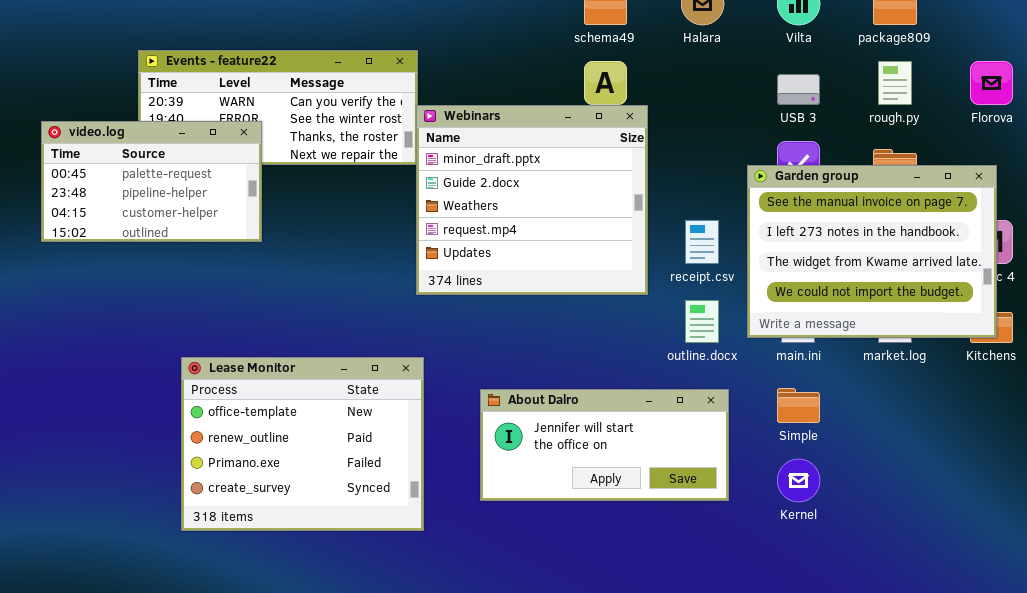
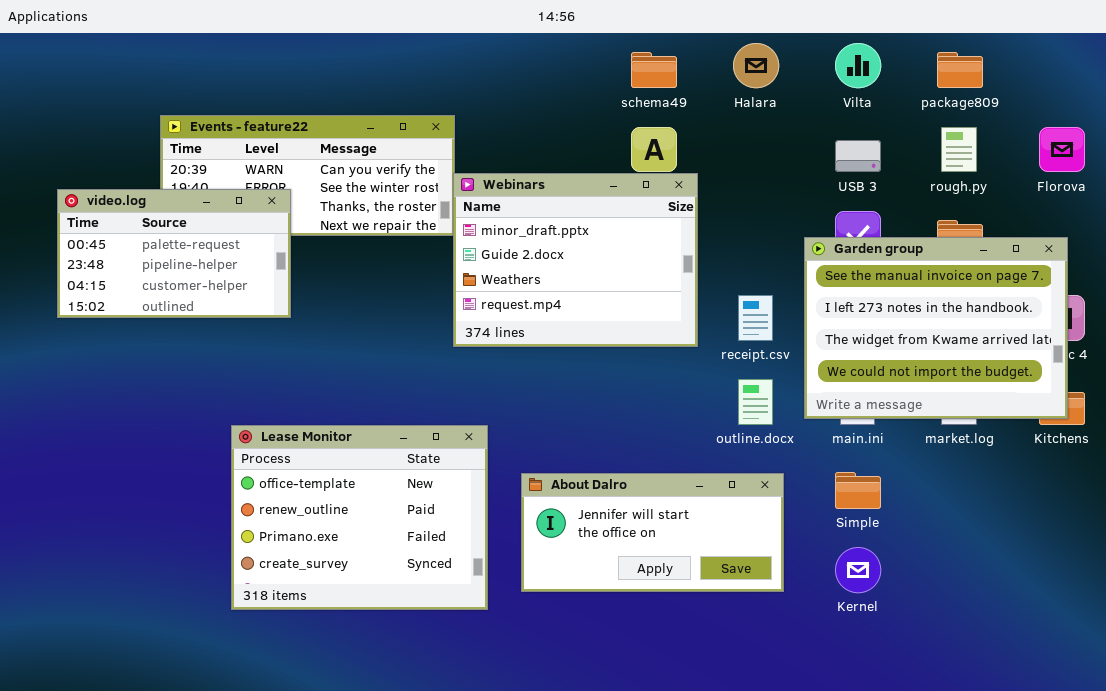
Webinars: [416,105,648,295] -> [453,173,698,347], resized
Lease Monitor: [181,357,424,531] -> [231,425,488,610], moved

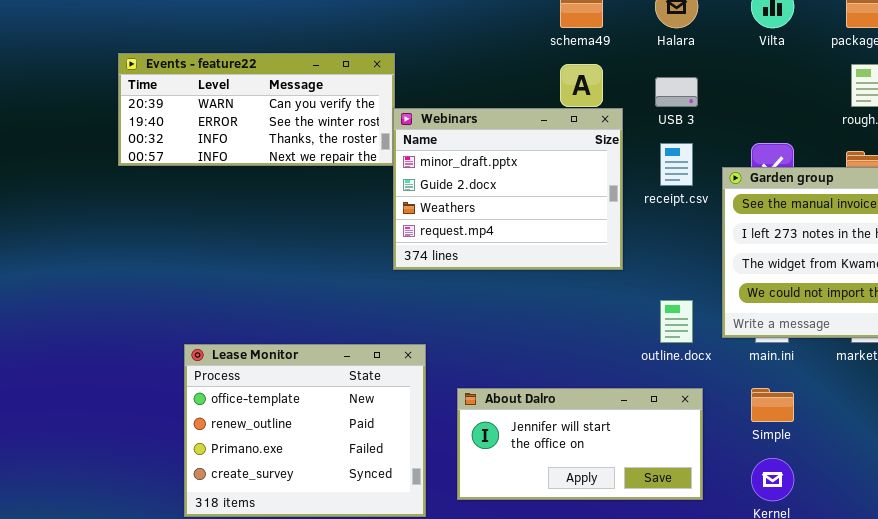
USB 3: [835,140,881,172] -> [655,77,698,107], moved
video.log: [57,189,291,318] -> none, closed
receipt.csv: [738,295,773,341] -> [660,143,693,186], moved

